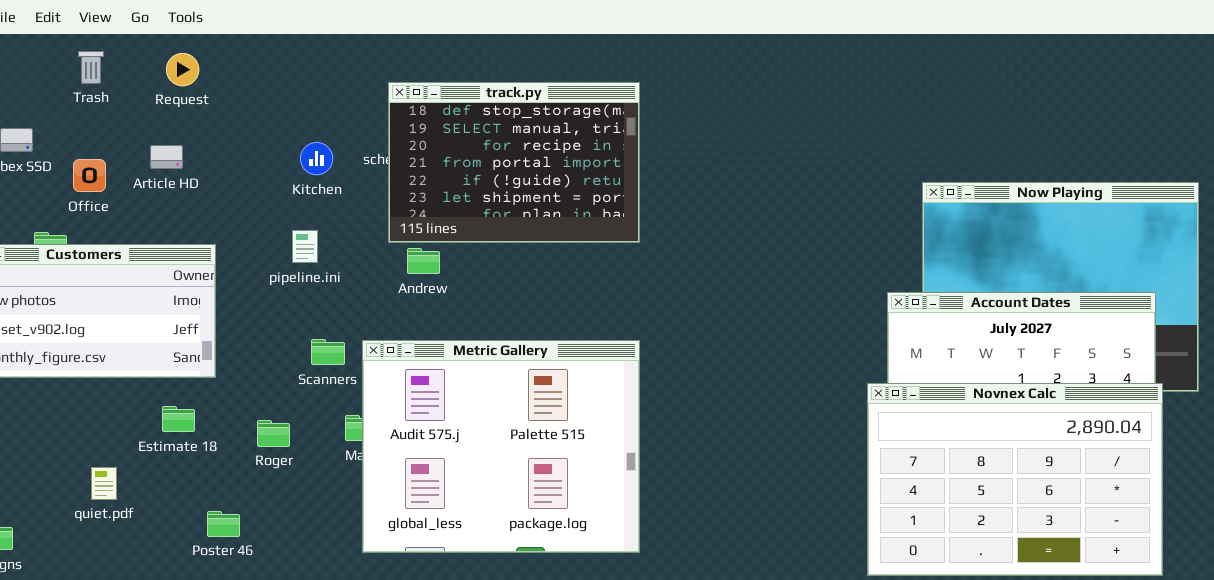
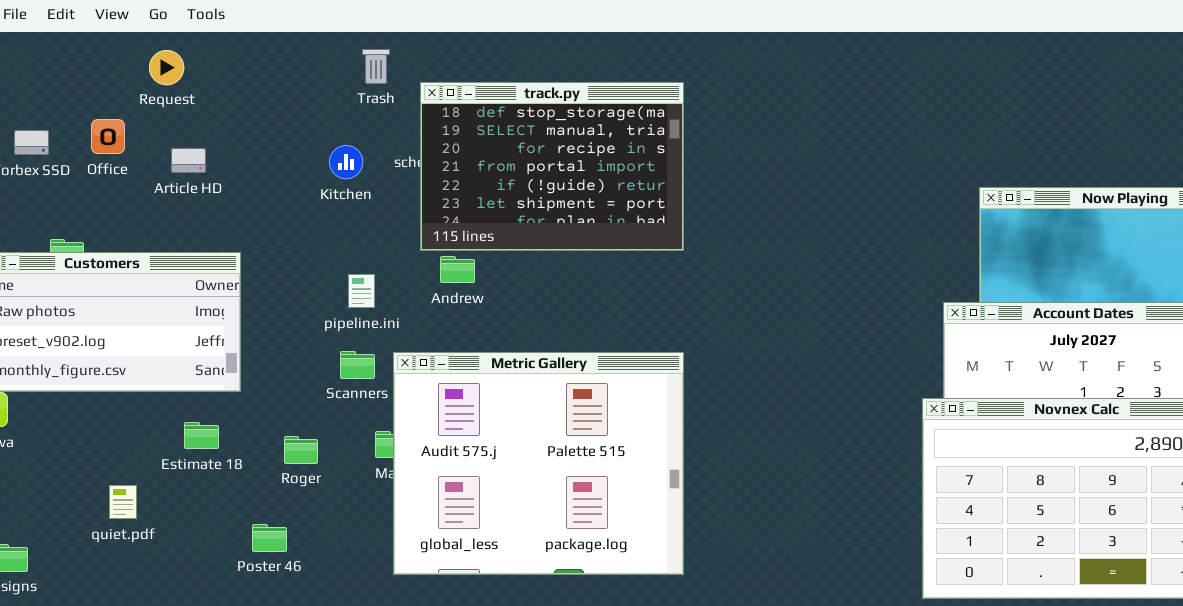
Trash: [78,51,104,84] -> [362,49,390,84], moved
Request: [166,53,199,86] -> [149,50,184,85], moved
Office: [73,159,106,192] -> [91,119,125,154], moved
pipeline.ini: [292,230,318,263] -> [348,274,375,308], moved
Poster 46: [207,511,240,537] -> [252,524,287,552], moved

